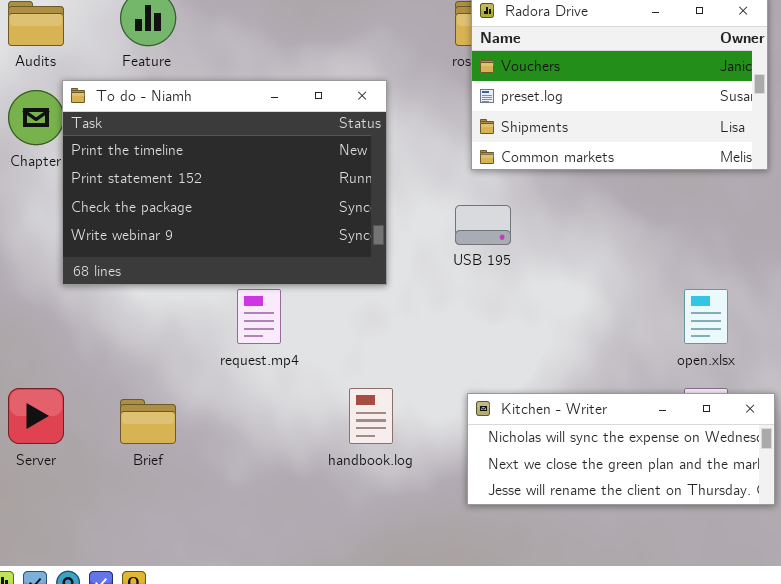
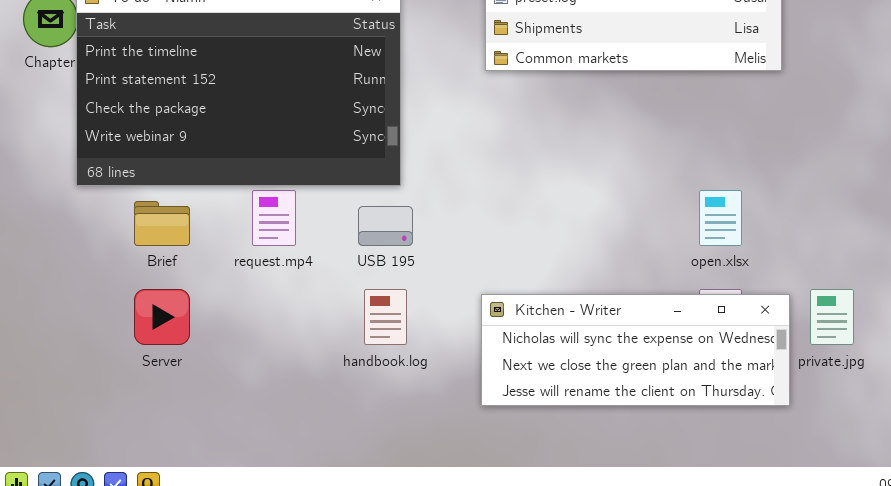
USB 195: [455,205,511,245] -> [358,206,413,246], moved
Server: [8,388,64,444] -> [134,289,190,345], moved
Brief: [120,399,176,444] -> [134,201,190,246], moved

